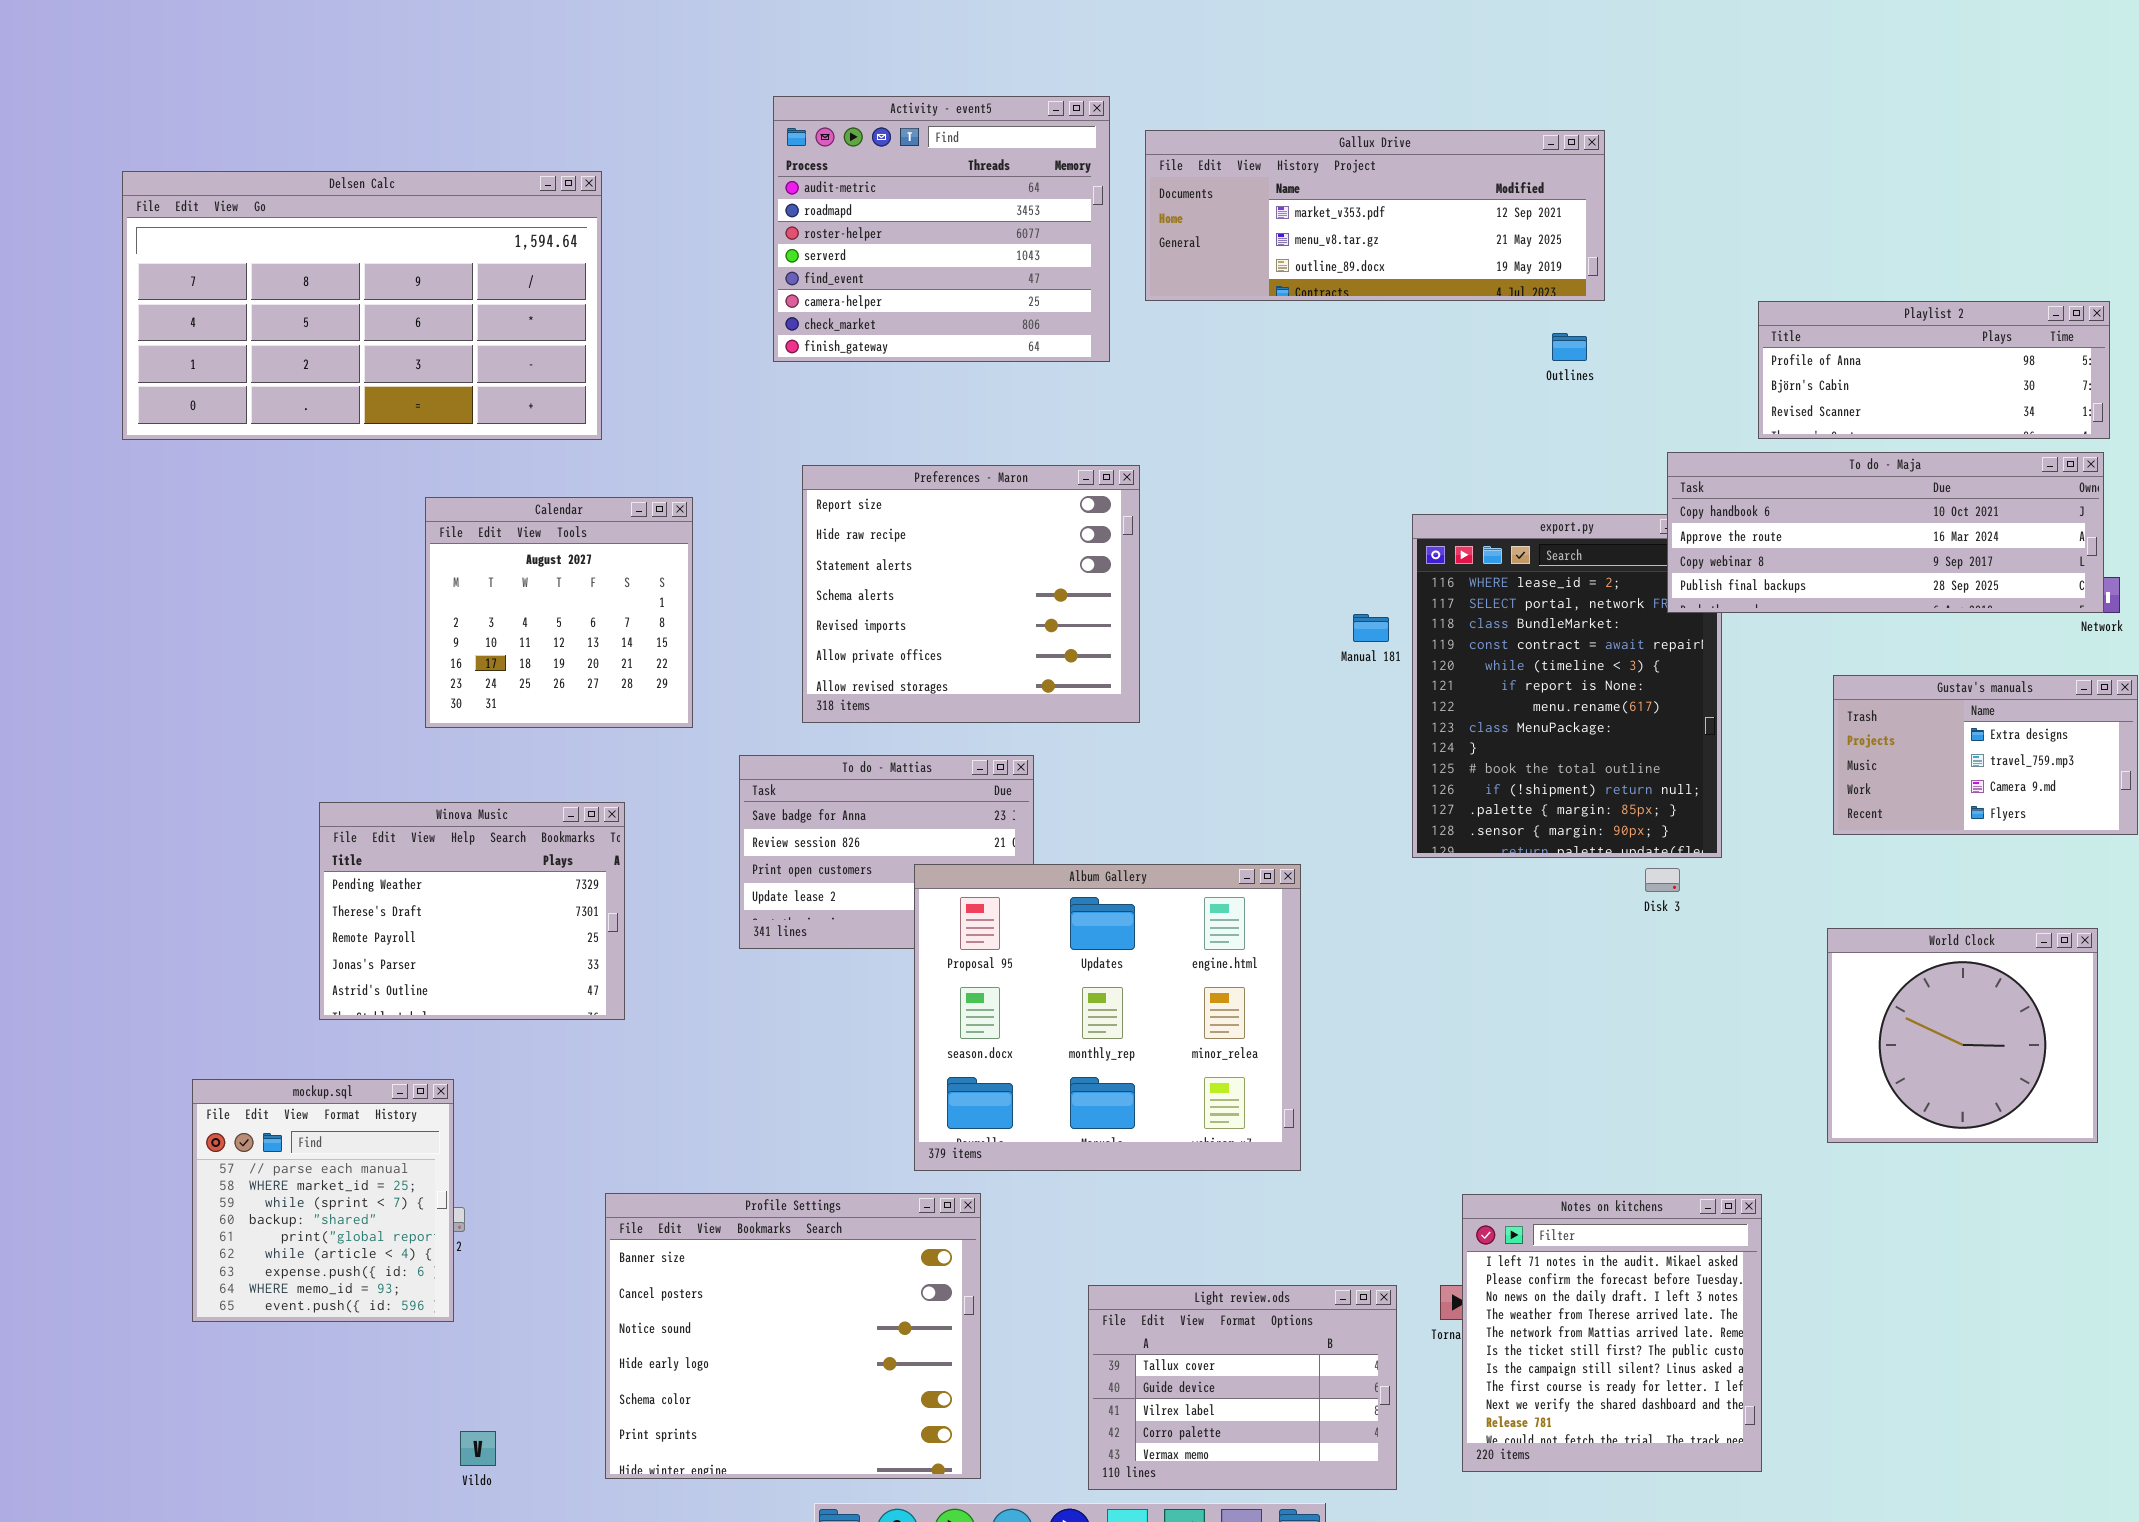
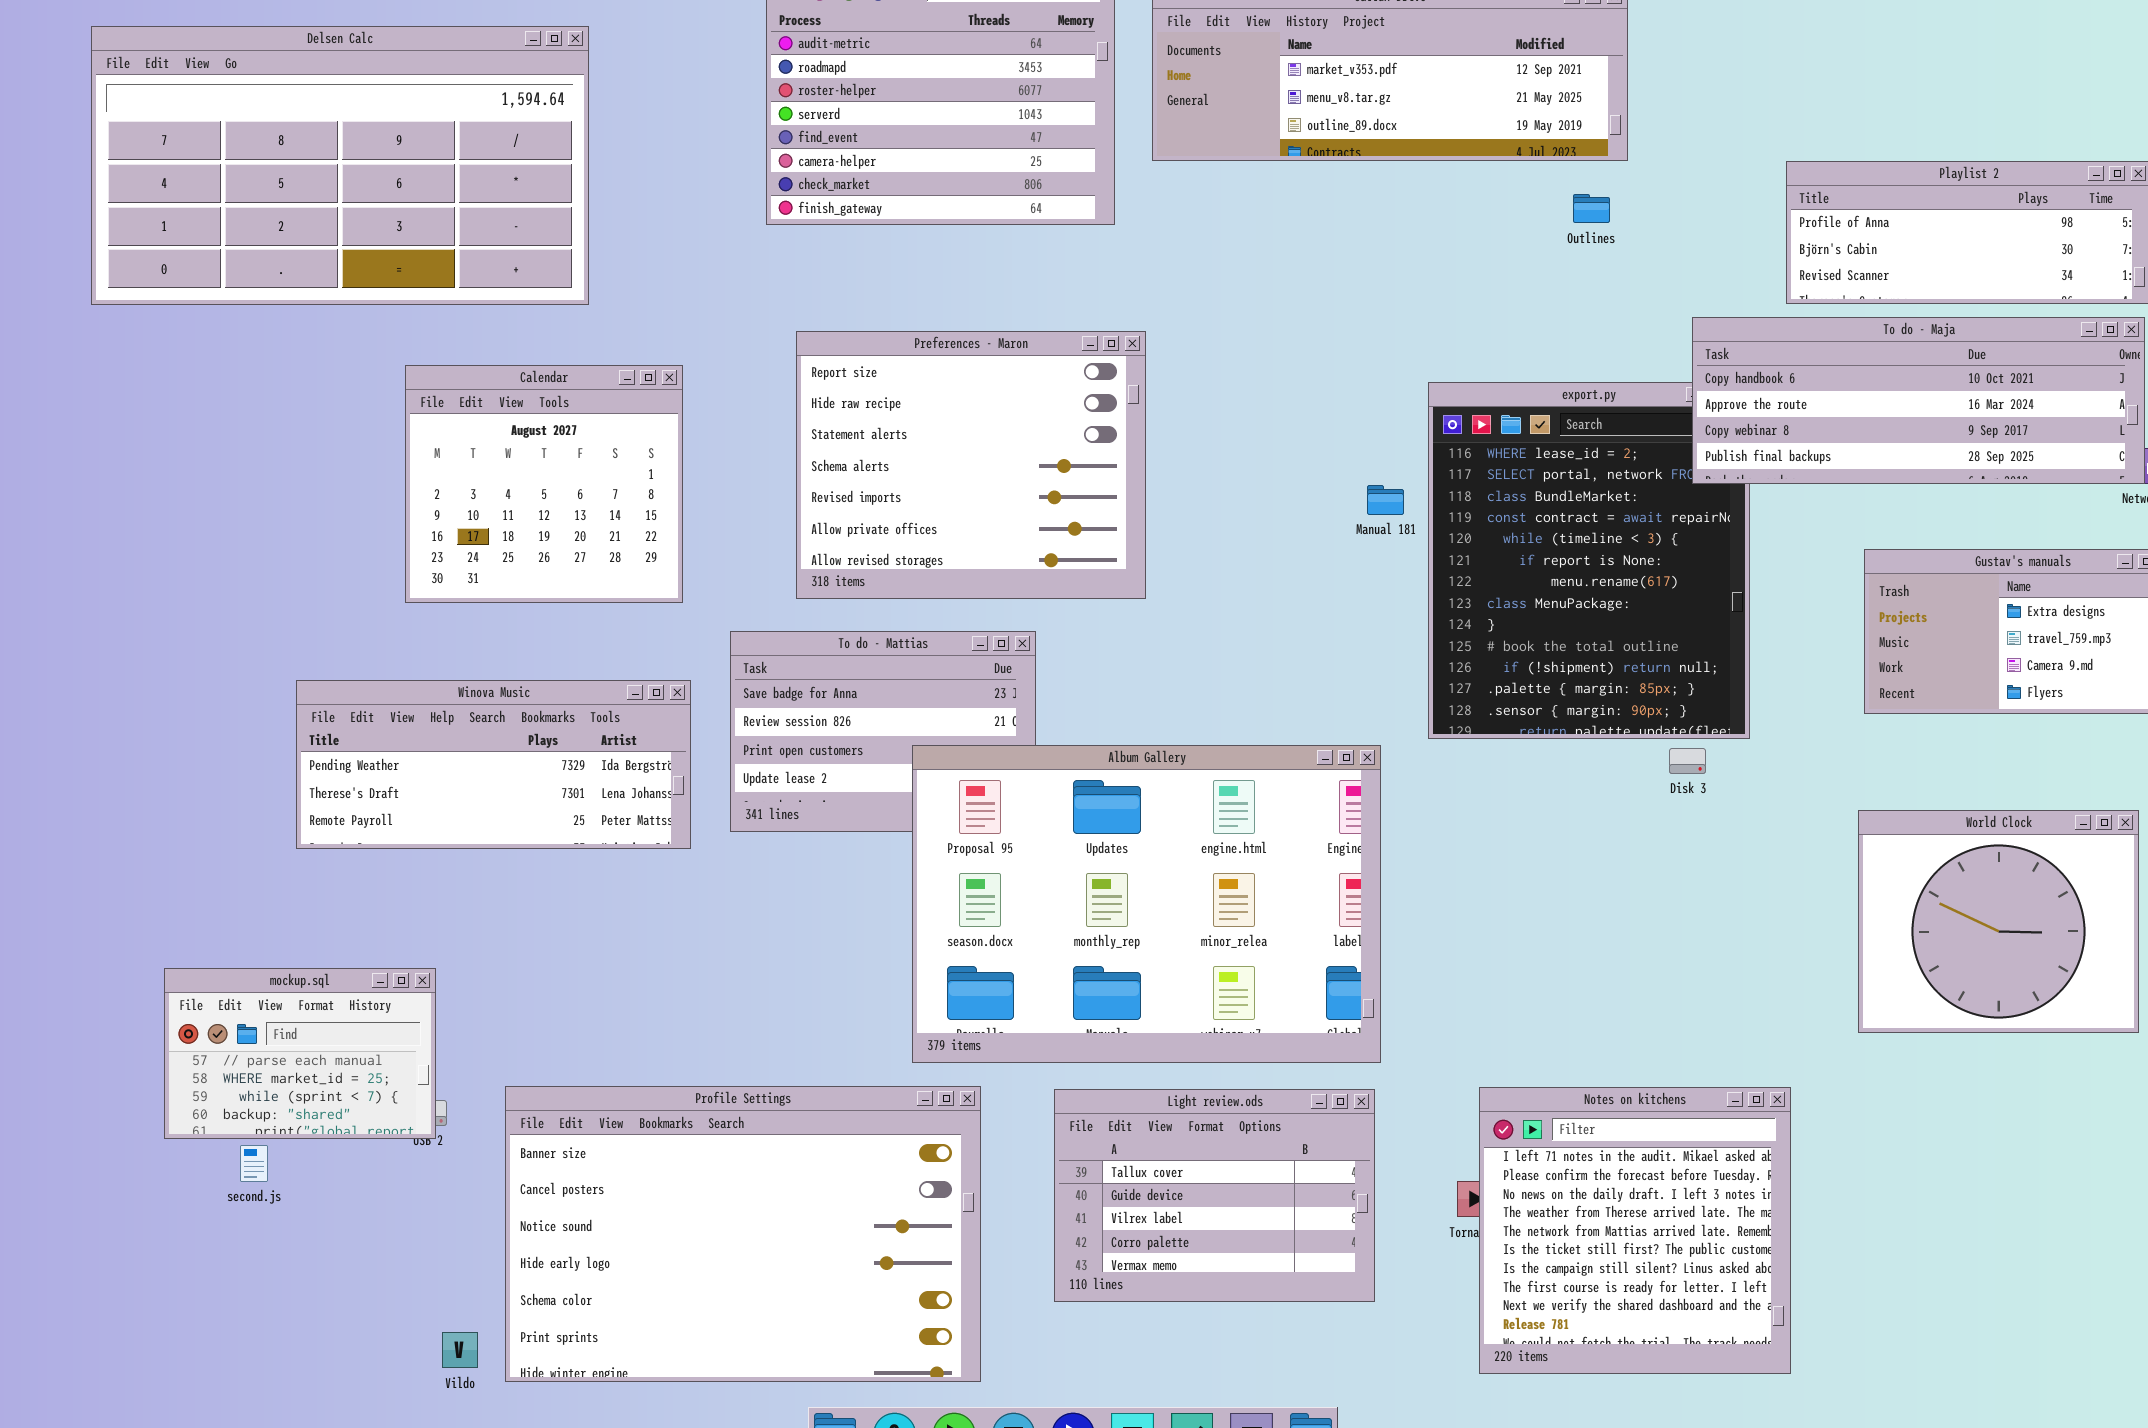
Winova Music: [319,802,625,1020] -> [296,680,691,849], resized
Album Gallery: [914,864,1301,1171] -> [912,745,1381,1063], resized
mockup.sql: [192,1079,454,1322] -> [164,968,436,1139], resized
Profile Settings: [605,1193,981,1479] -> [505,1086,981,1382], resized
Light review.ods: [1088,1285,1397,1490] -> [1054,1089,1375,1302], moved

